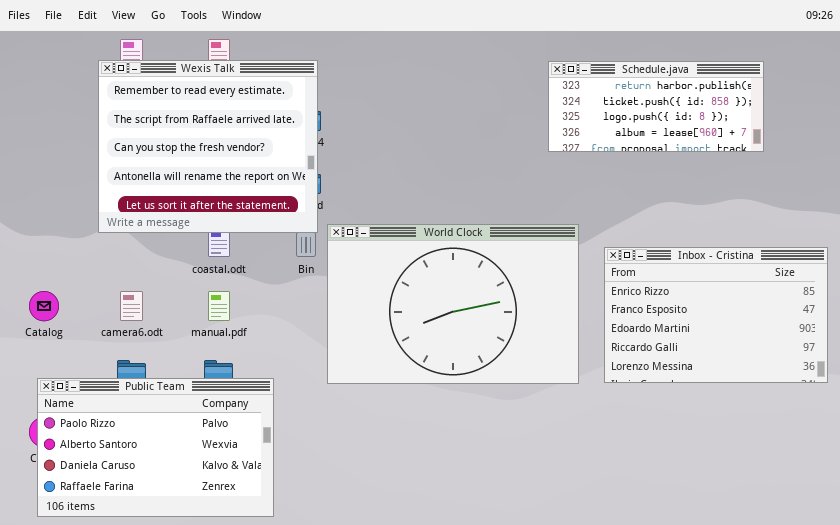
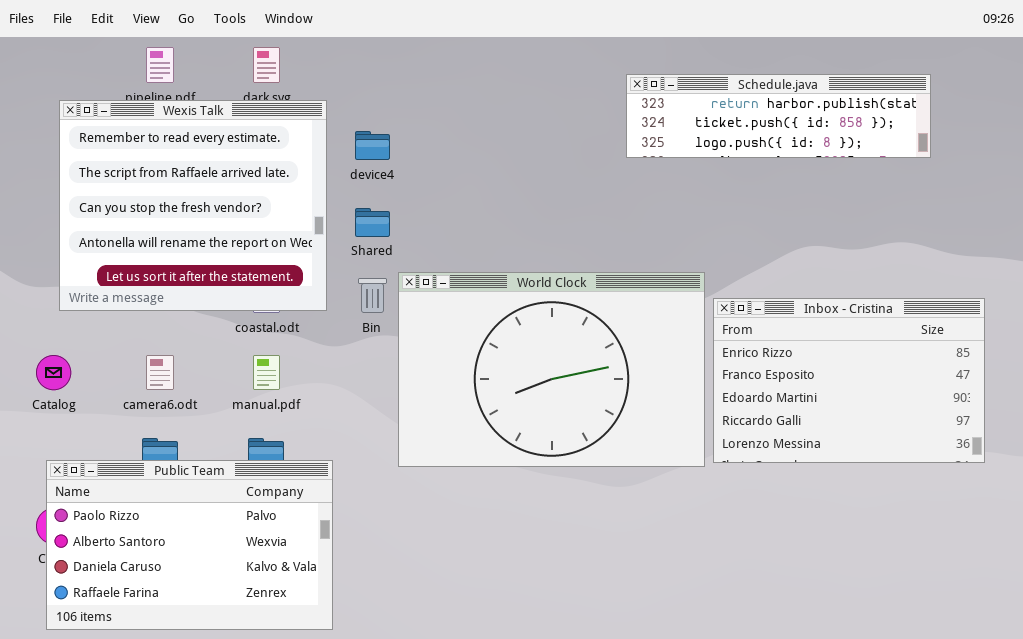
Wexis Talk: [98,60,318,233] -> [59,100,327,311], moved
Schedule.java: [548,61,764,152] -> [626,74,931,158], resized
Inbox - Cristina: [604,247,828,383] -> [713,298,985,463], moved

